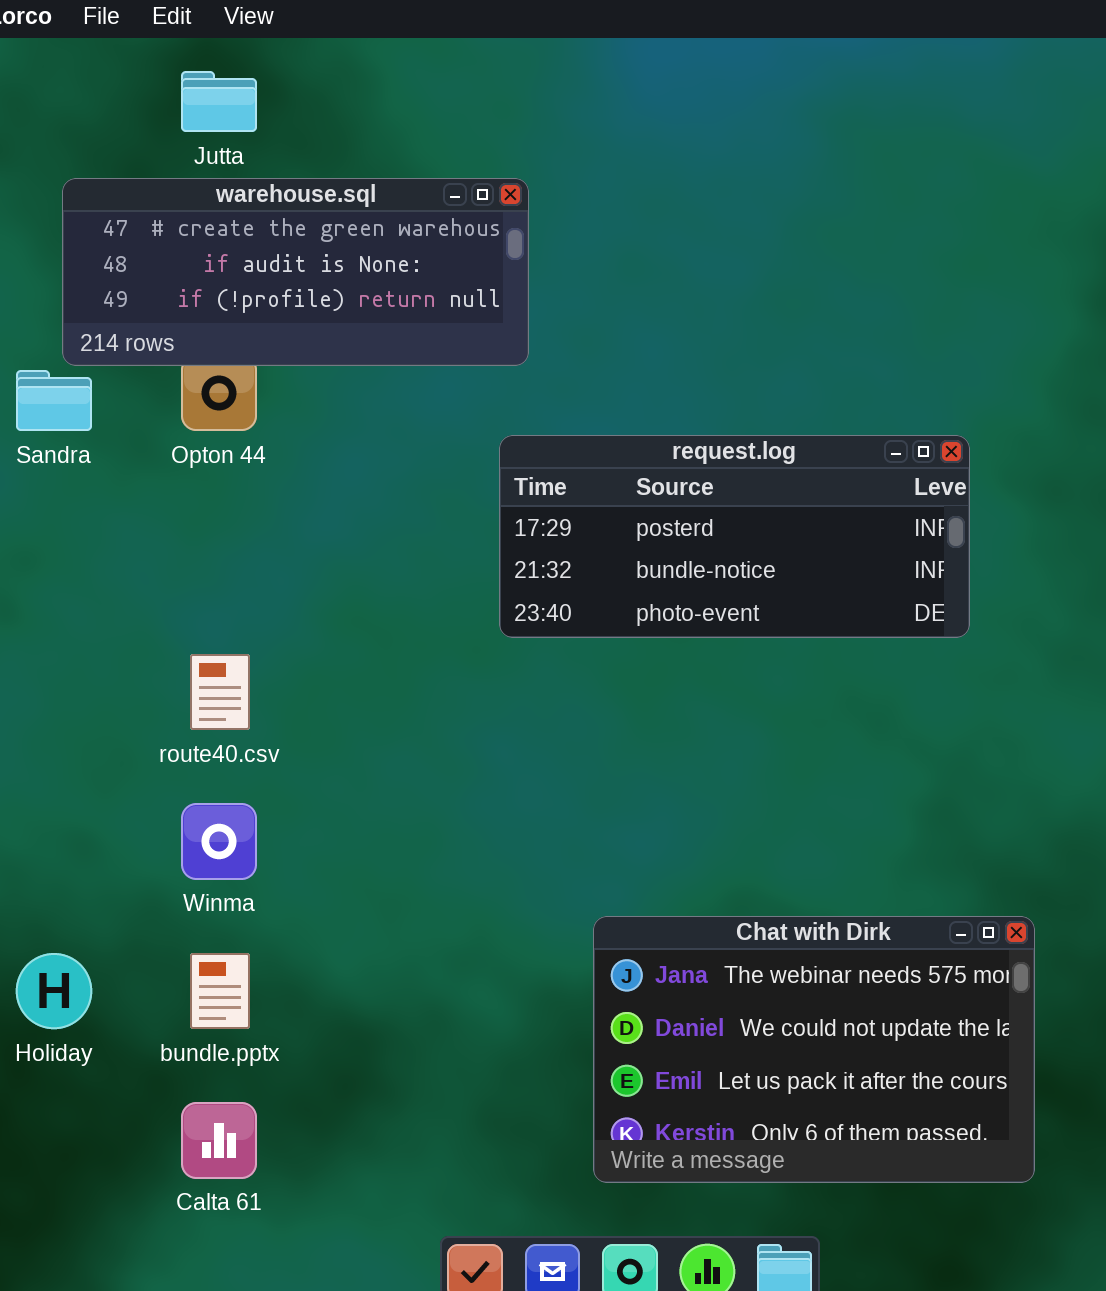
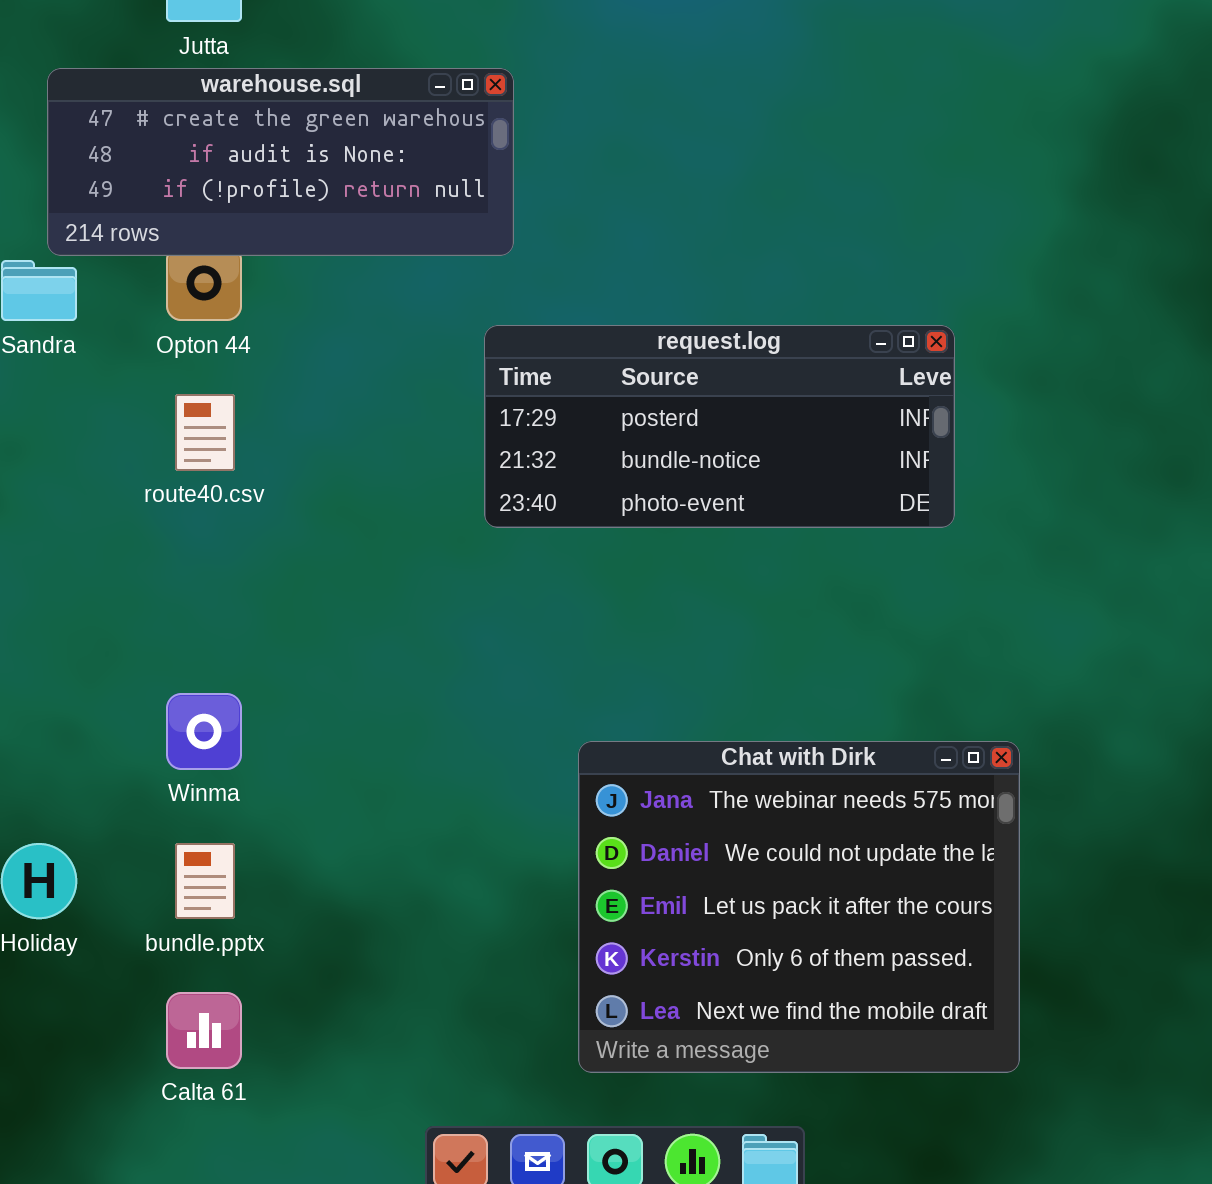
route40.csv: [190,654,250,730] -> [175,394,235,471], moved
Chat with Dirk: [593,916,1035,1183] -> [578,741,1020,1073], resized

